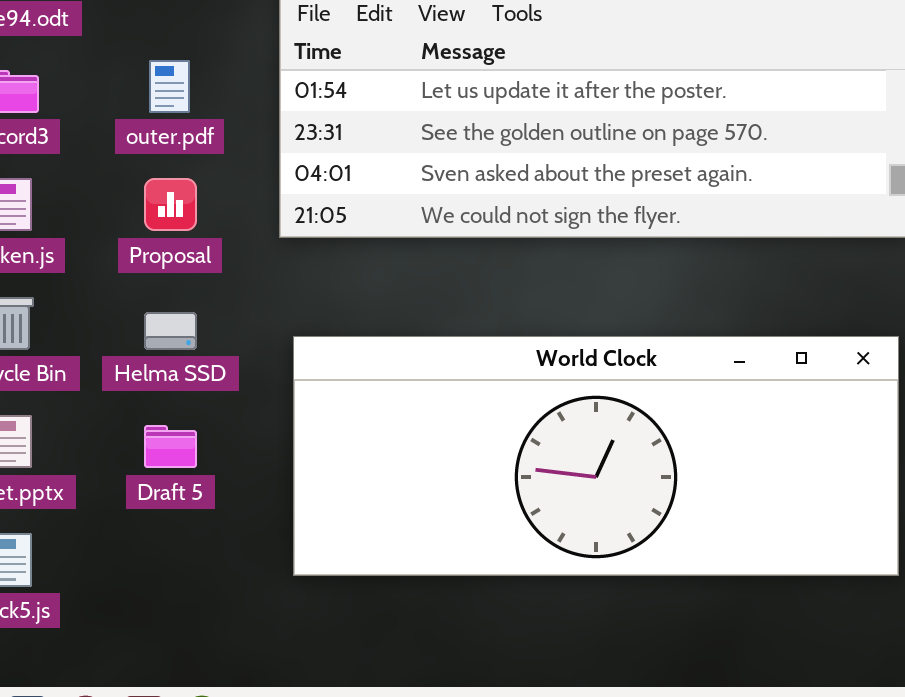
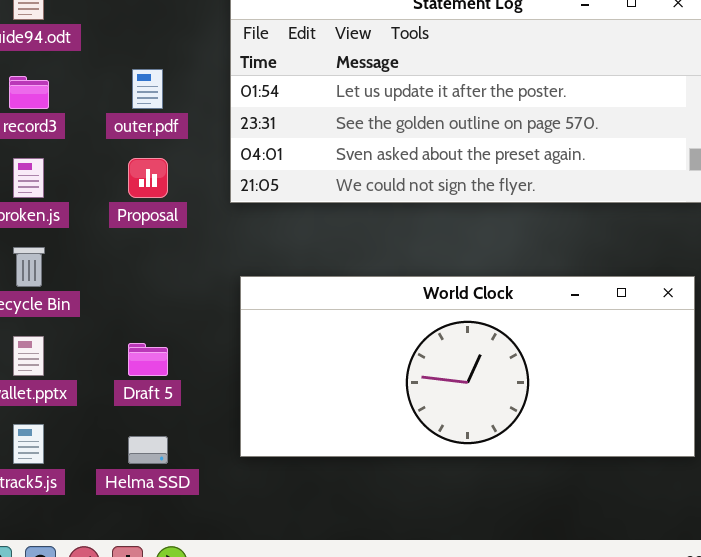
Helma SSD: [144,312,197,350] -> [128,436,168,464], moved

